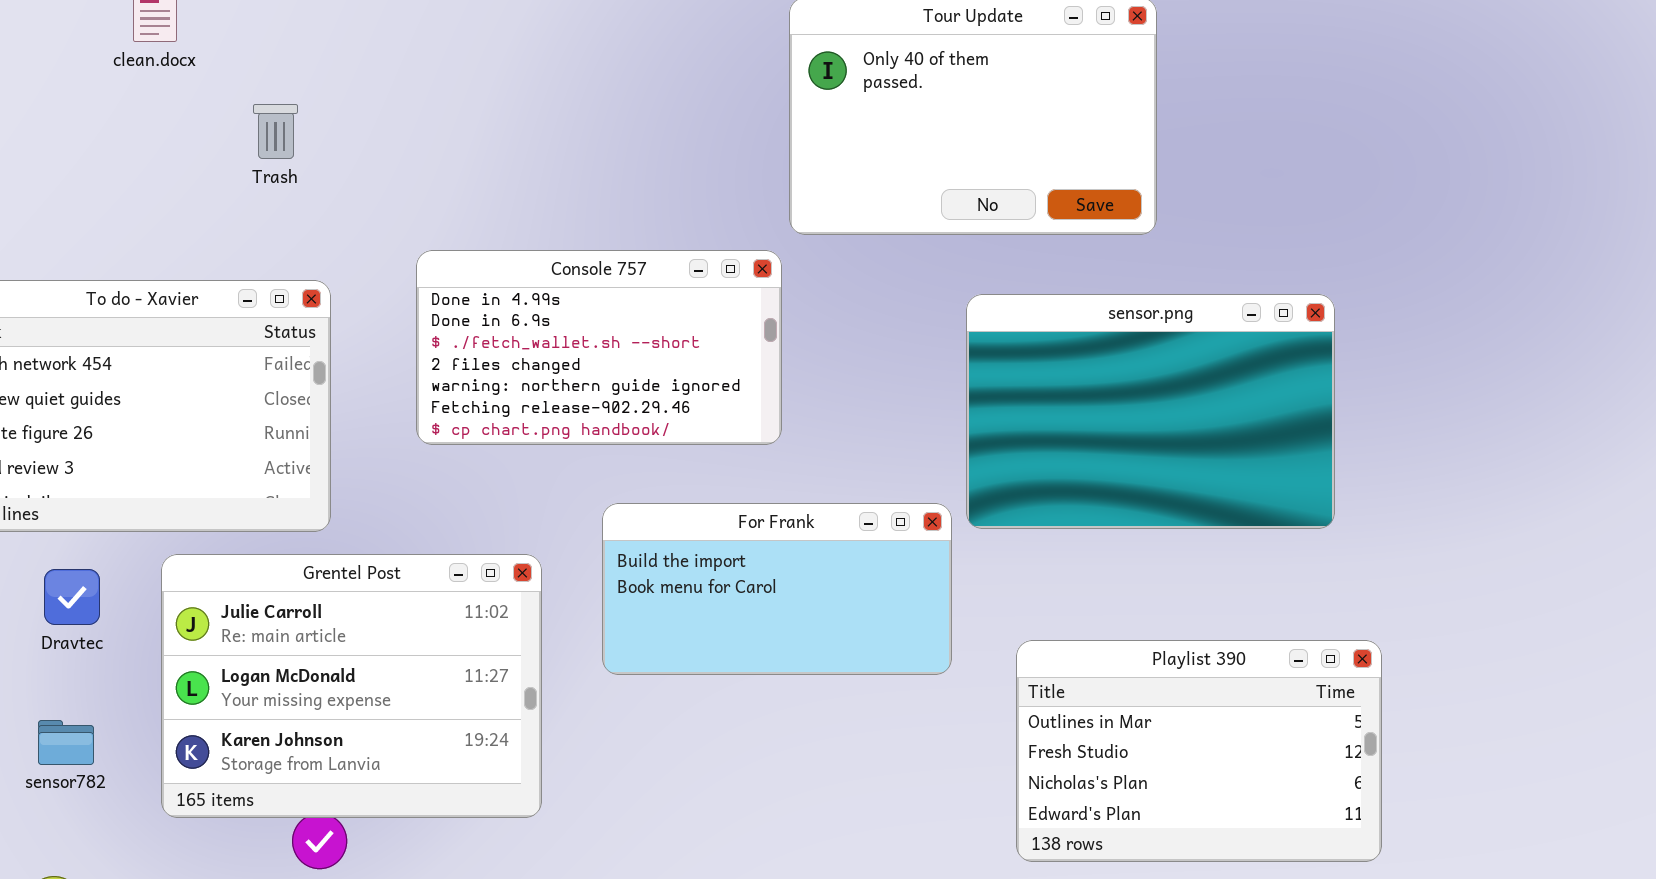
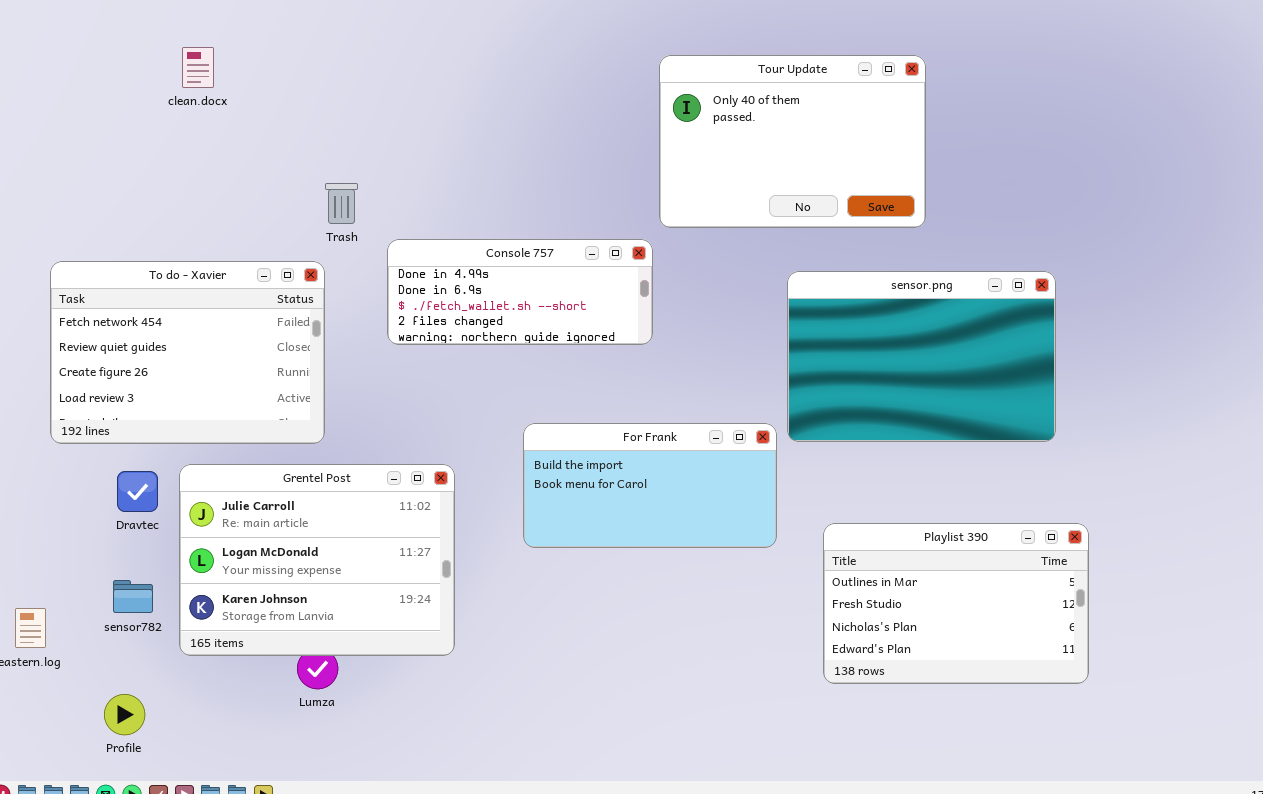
Trash: [253,104,298,159] -> [325,183,358,224], moved
Console 757: [416,250,782,445] -> [387,239,653,345], resized
Grentel Post: [161,554,542,818] -> [179,464,455,656], moved

